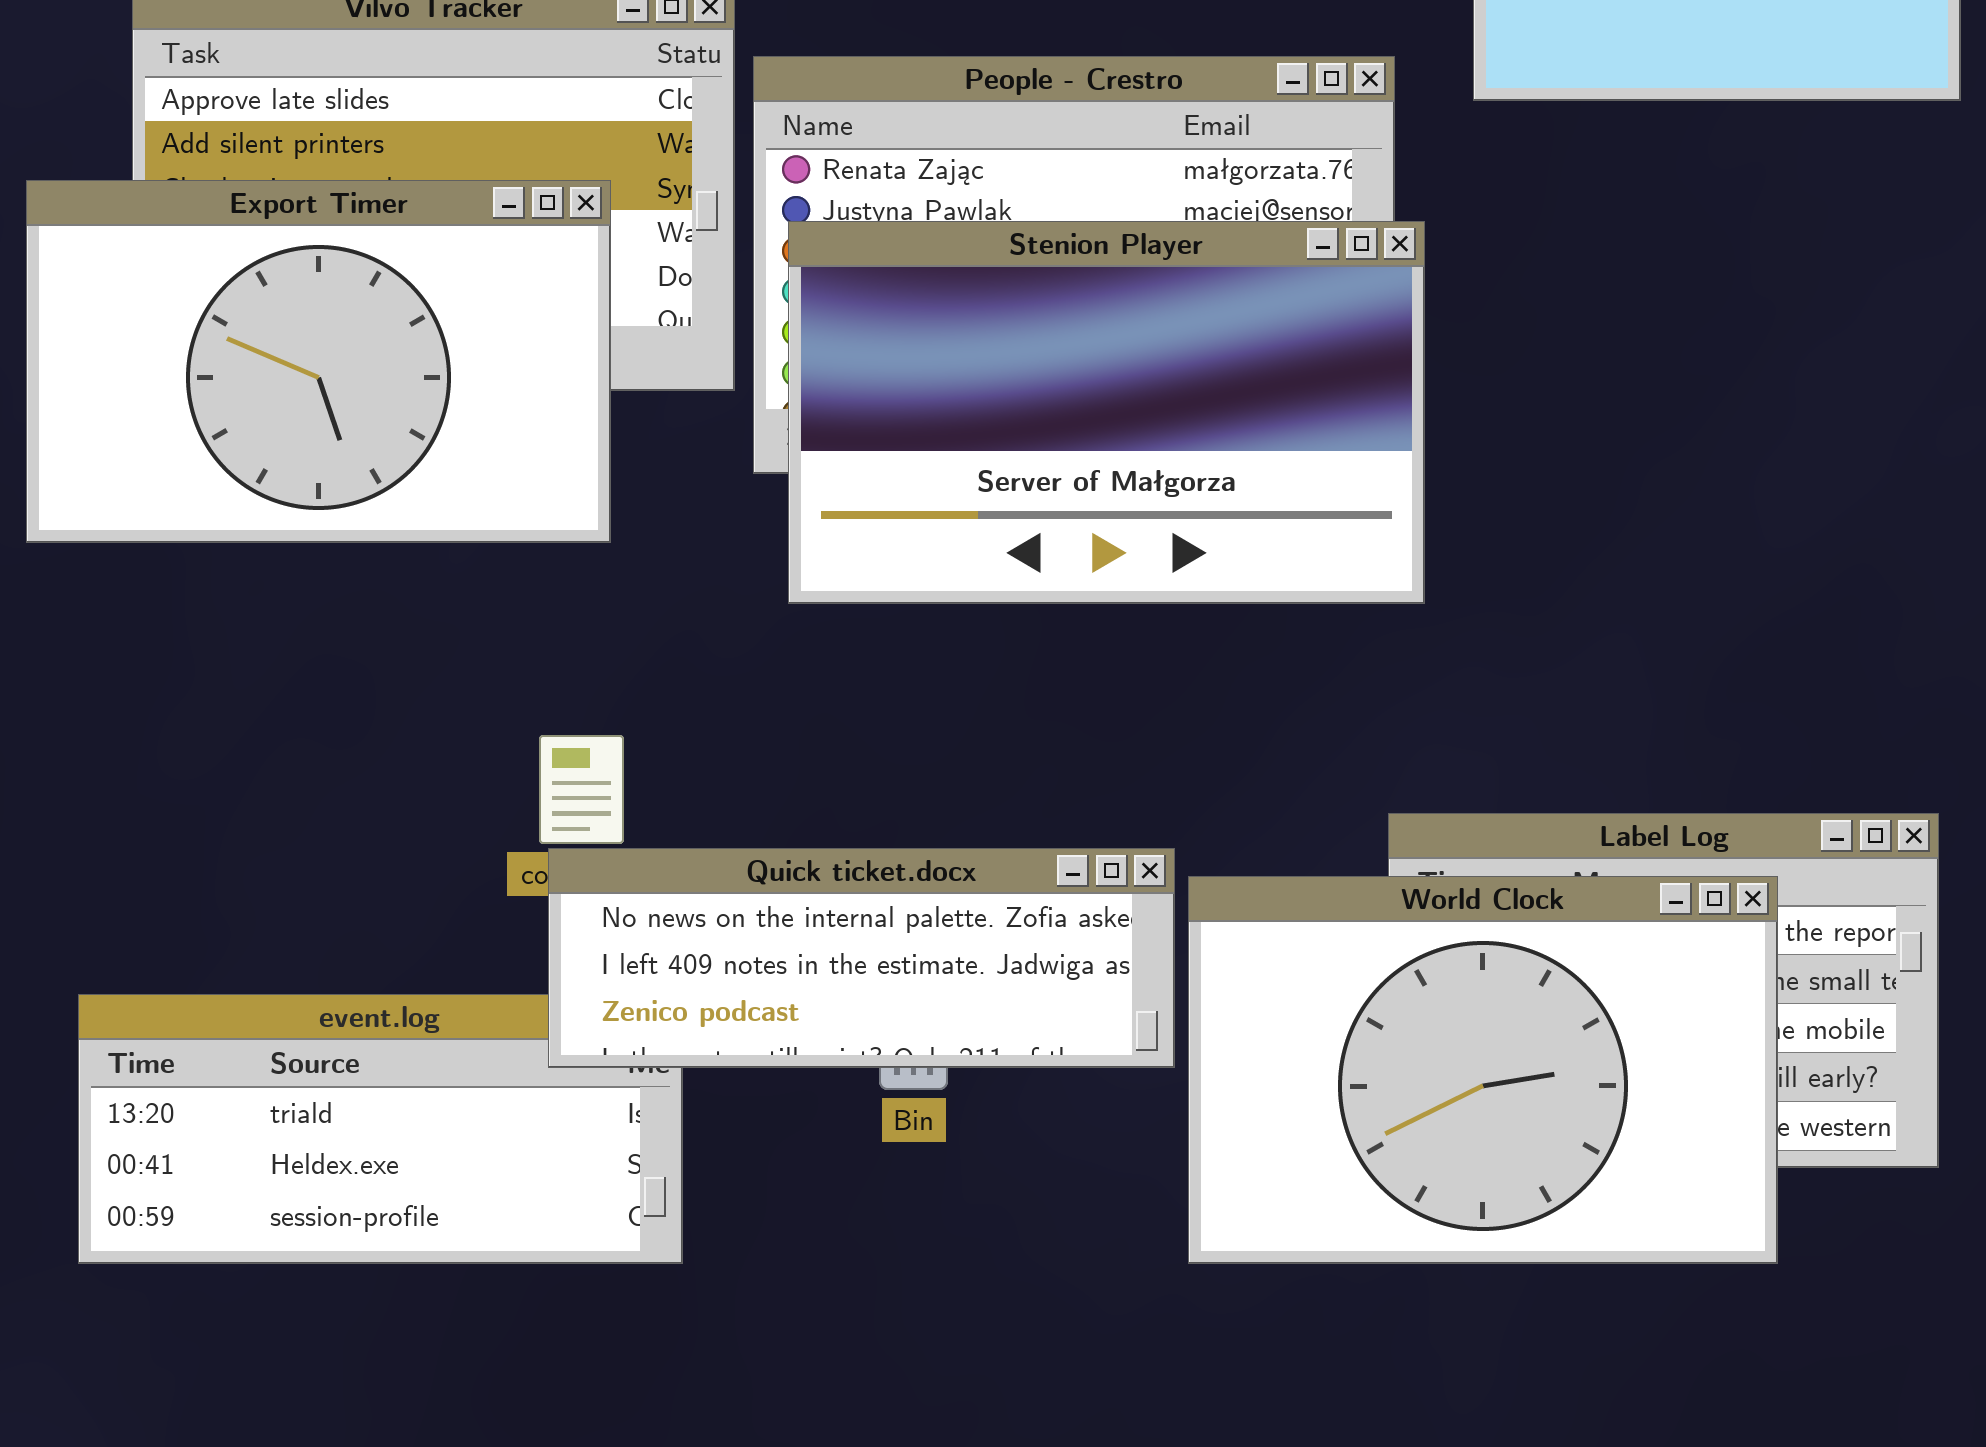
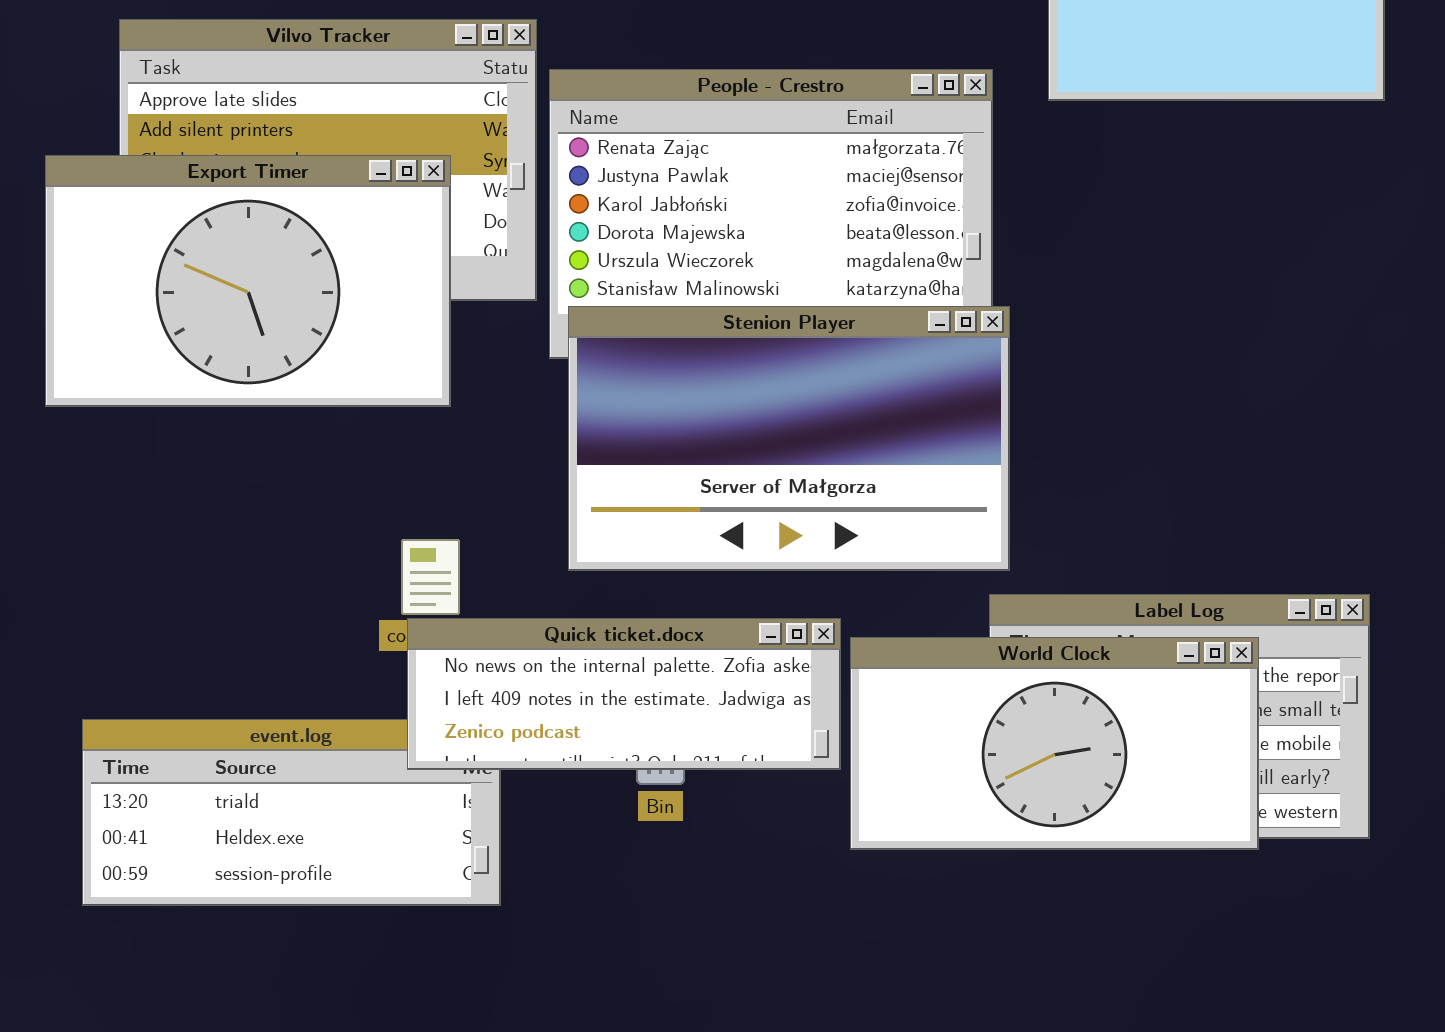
Stenion Player: [788,221,1425,604] -> [568,306,1010,571], moved
World Clock: [1188,876,1778,1264] -> [850,637,1259,850], resized

